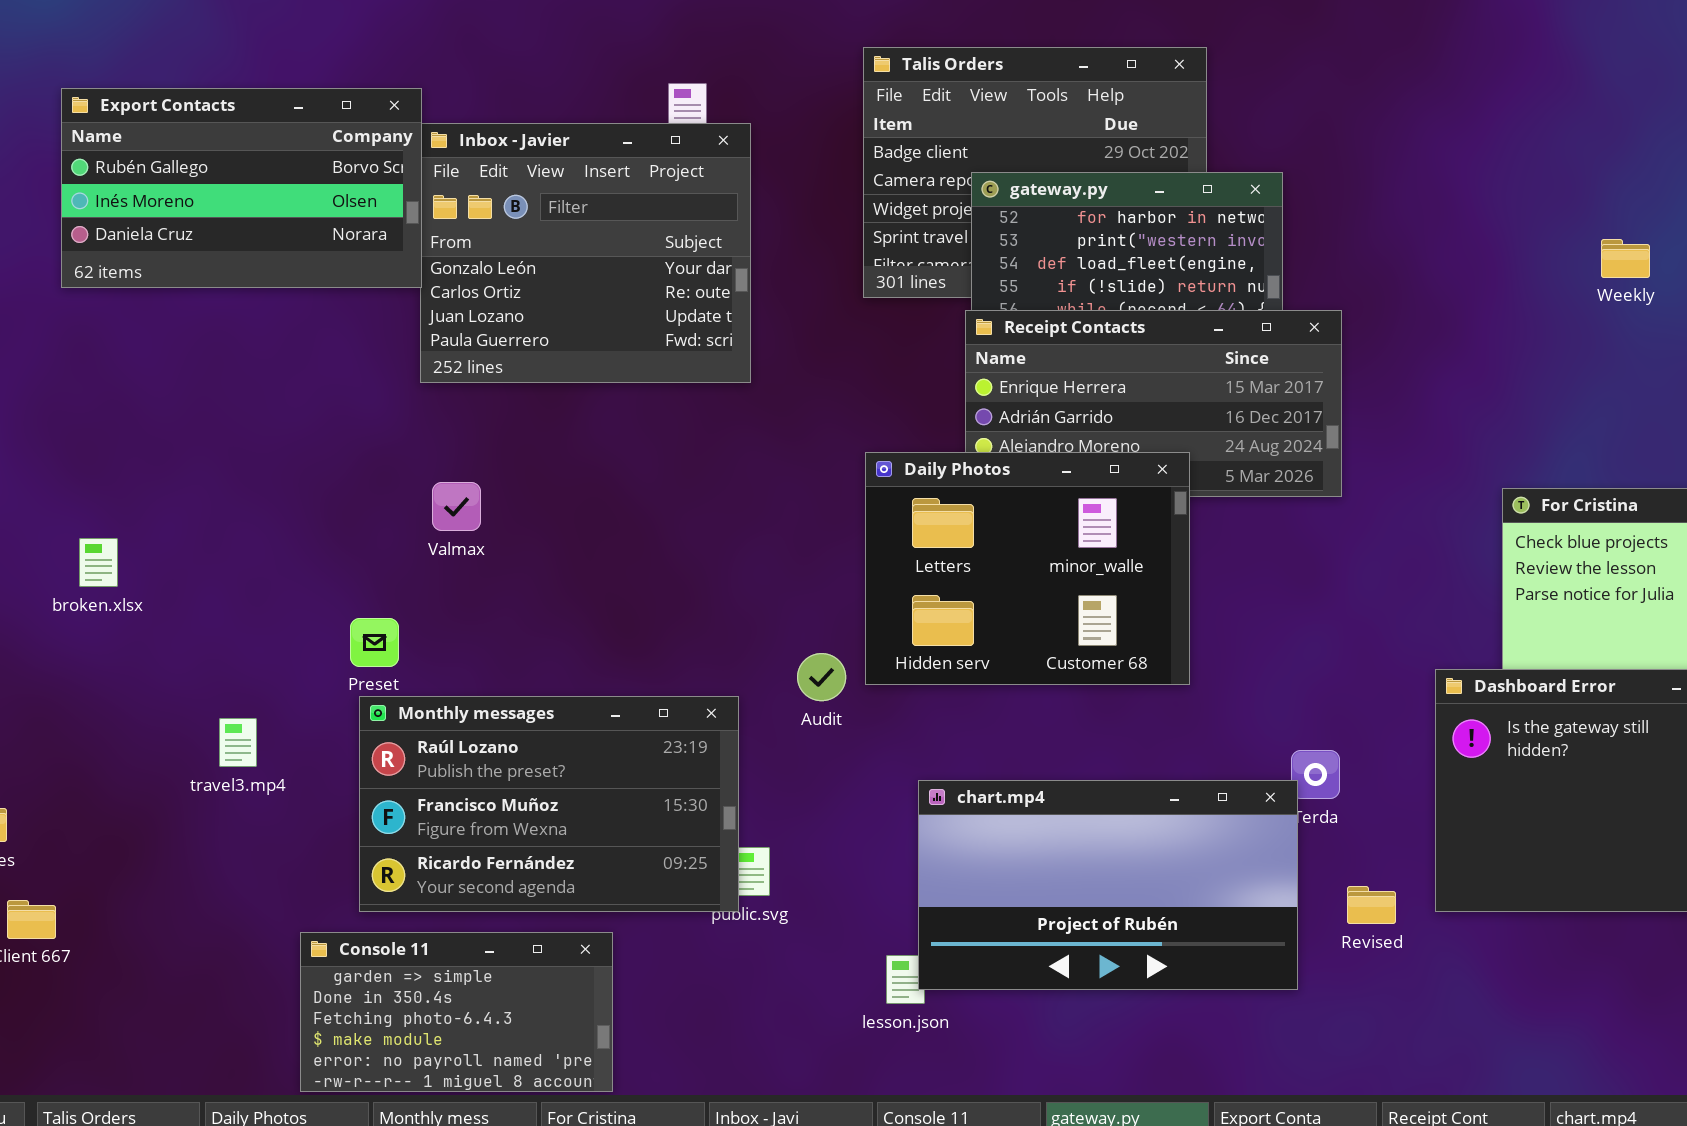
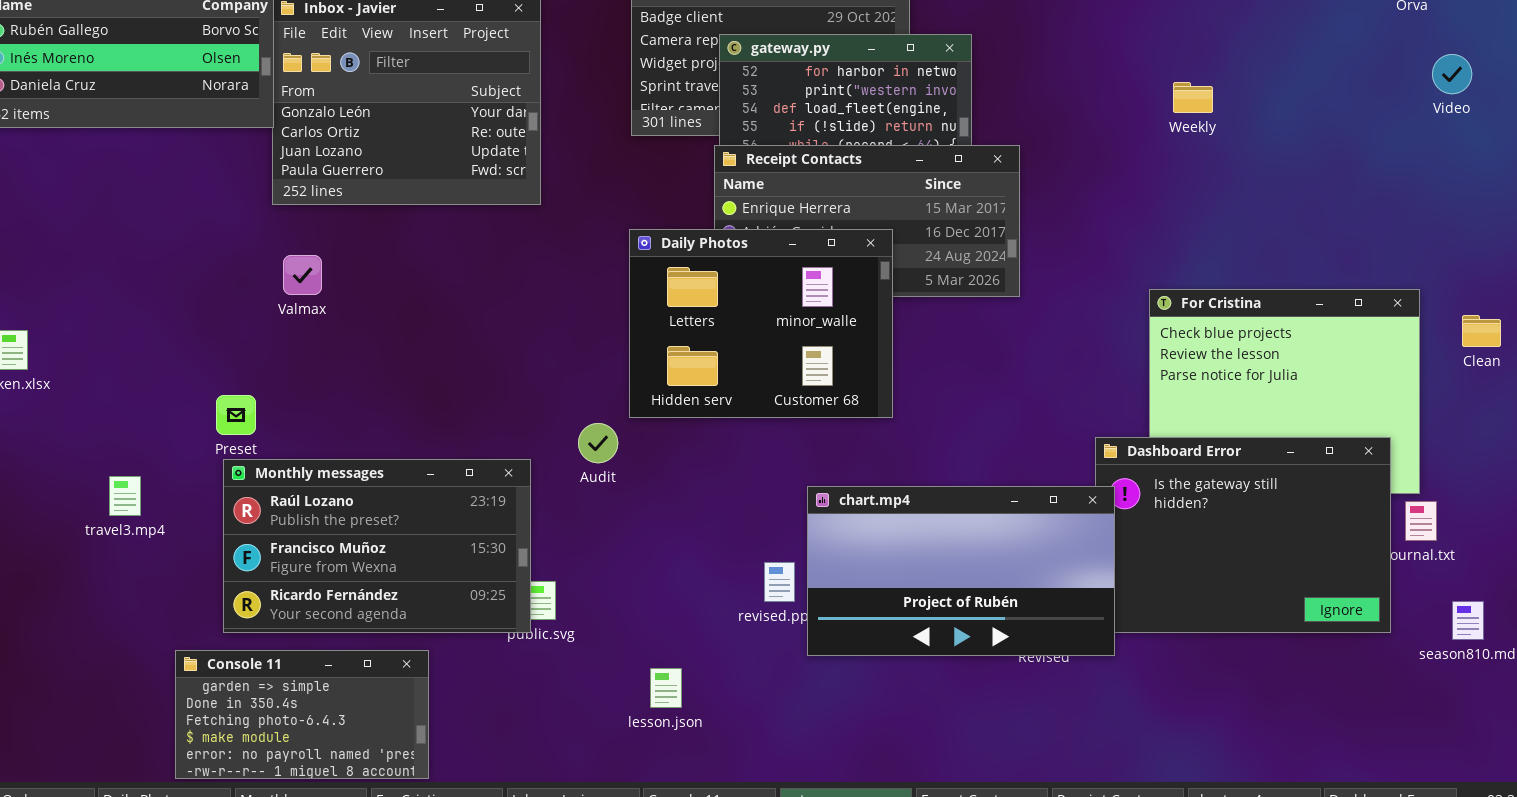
Weekly: [1601,239,1650,278] -> [1173,82,1213,113], moved
Daily Photos: [865,452,1190,685] -> [629,229,893,418], moved
Valmax: [432,482,481,531] -> [283,255,322,295], moved
chart.mp4: [918,780,1298,990] -> [807,486,1115,656], moved

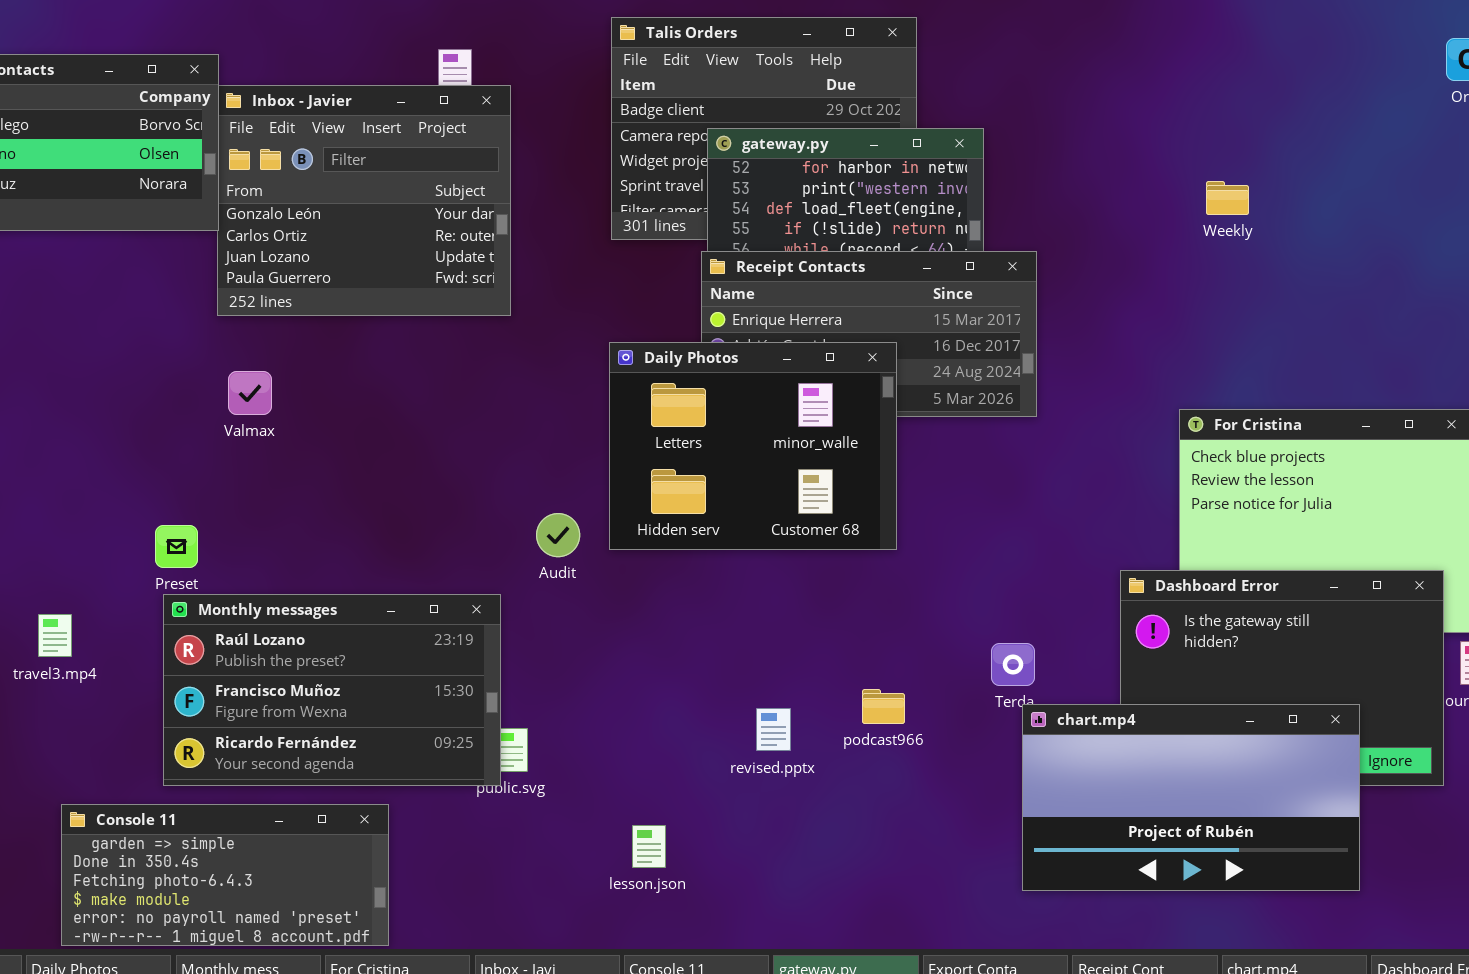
Audit: [578,423,618,463] -> [536,513,580,557], moved
chart.mp4: [807,486,1115,656] -> [1022,704,1360,891], moved
Console 11: [175,650,429,779] -> [61,804,389,946], resized

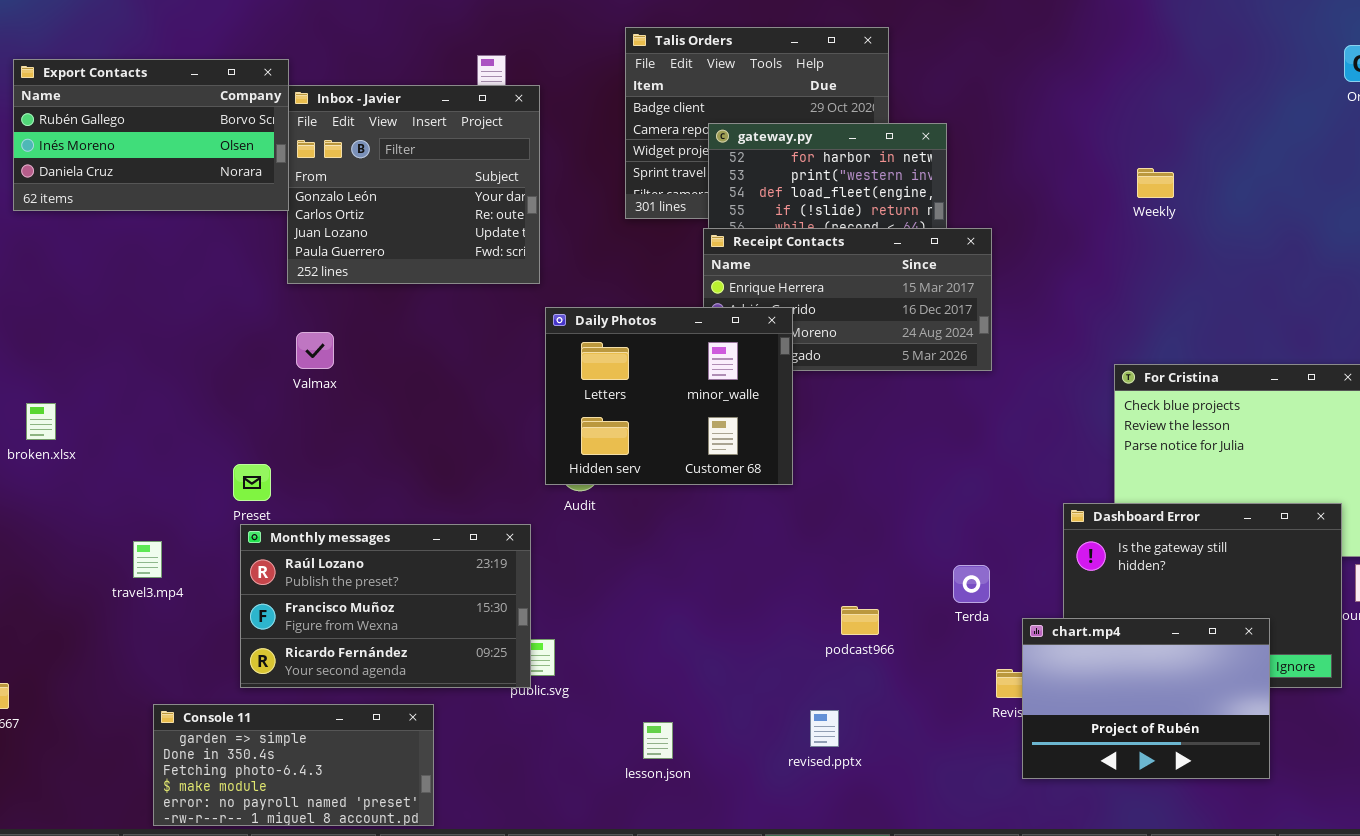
Daily Photos: [609,342,897,550] -> [545,307,793,485], moved
chart.mp4: [1022,704,1360,891] -> [1022,618,1270,779], resized
revised.pptx: [756,708,791,751] -> [810,710,839,747], moved

